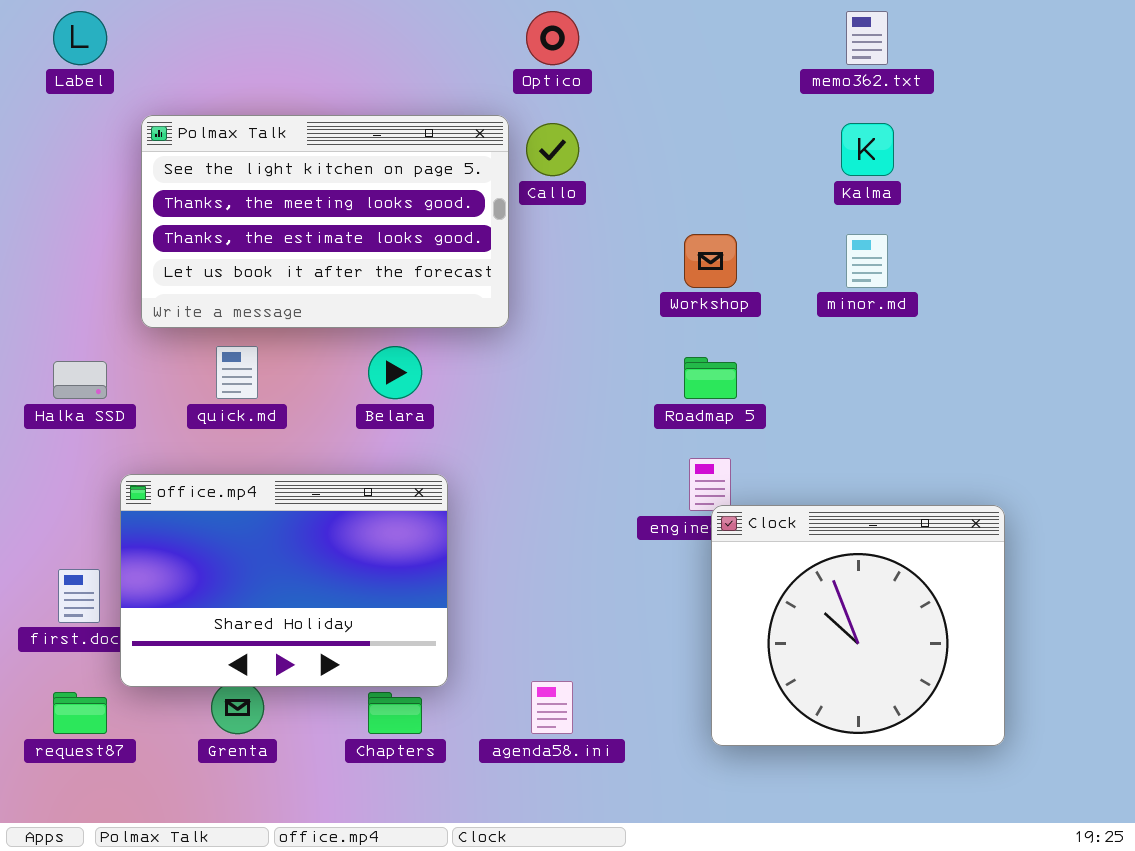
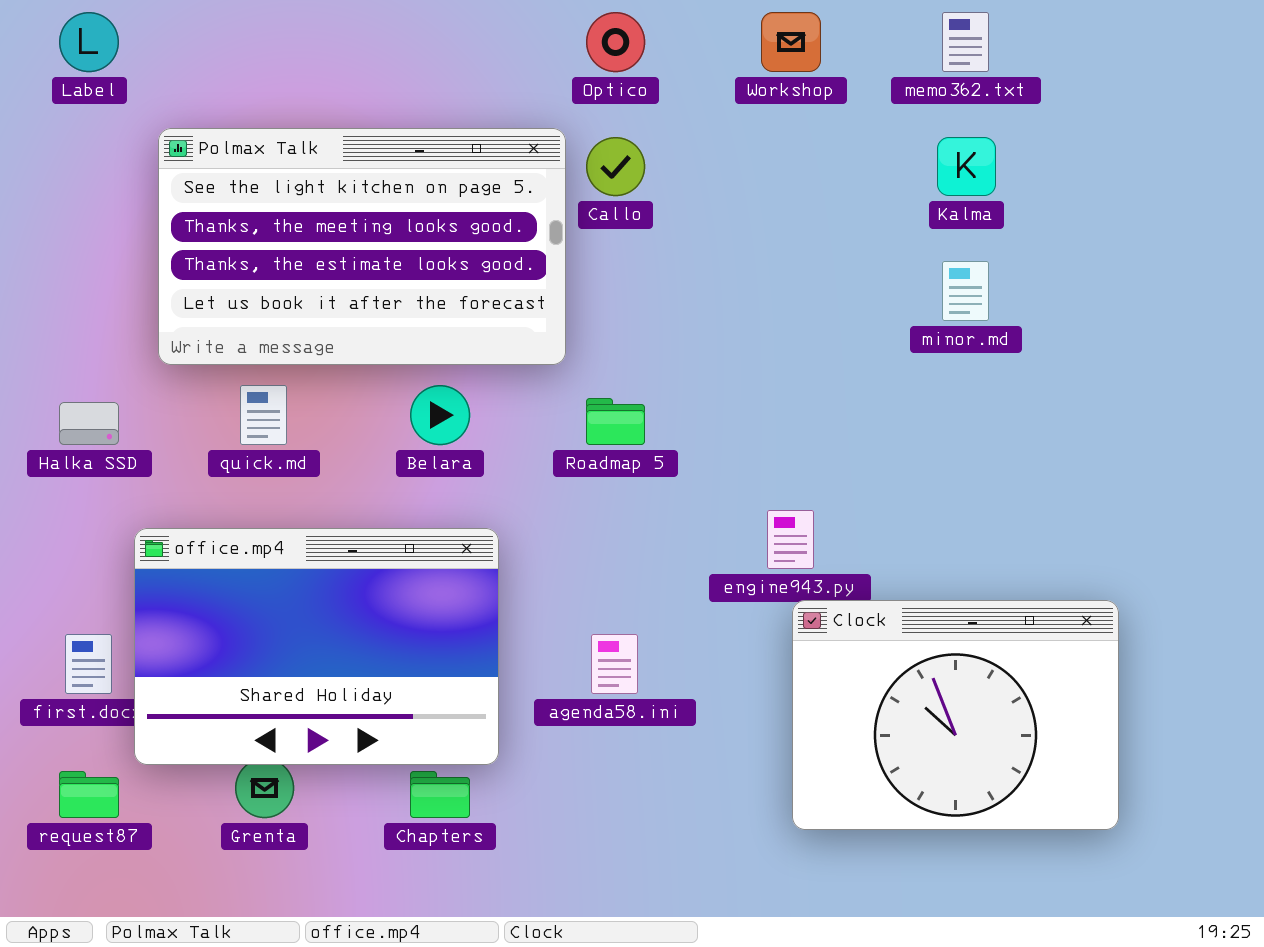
Workshop: [684,234,737,288] -> [761,12,821,72], moved
Roadmap 5: [684,357,737,399] -> [586,398,645,445], moved
Clock: [711,505,1005,746] -> [792,600,1119,830], resized
agenda58.ini: [531,681,573,734] -> [591,634,638,694], moved

